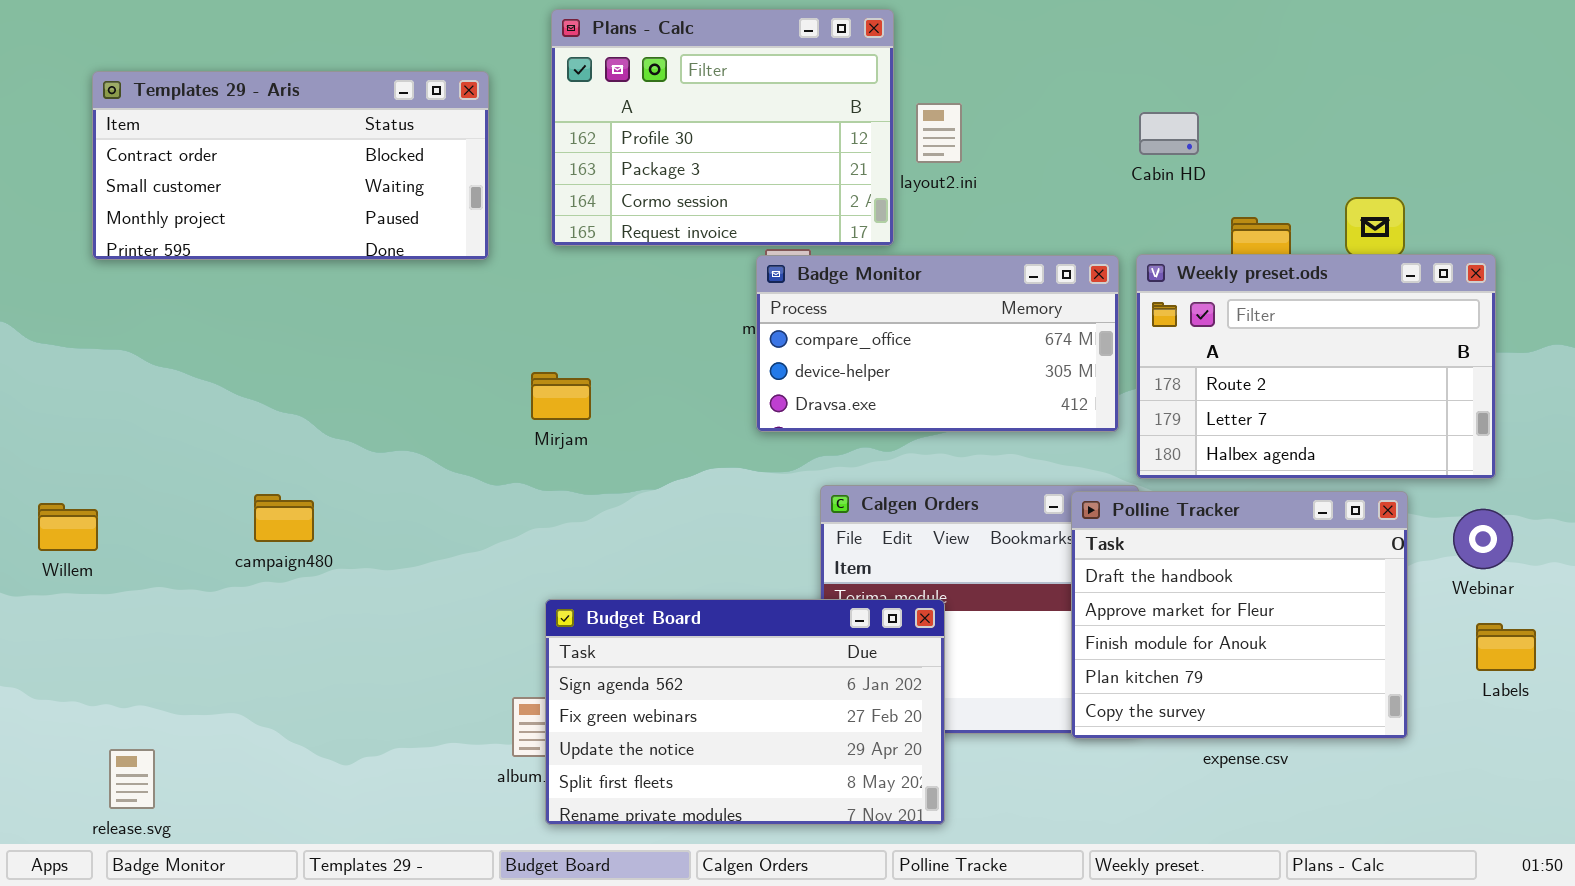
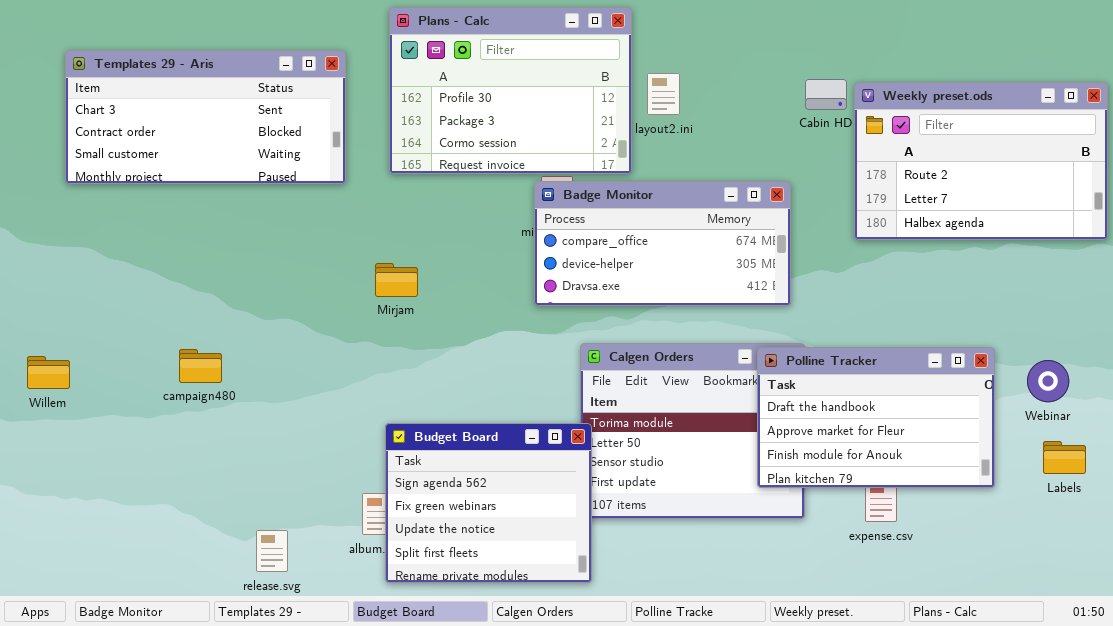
Templates 29 - Aris: [92,71,489,260] -> [65,50,346,184], scrolled up 1 row
Weekly preset.ods: [1136,254,1496,479] -> [854,82,1108,240], moved
Polline Tracker: [1071,491,1408,739] -> [757,347,995,488], resized
Budget Board: [545,599,945,825] -> [385,423,592,583], resized
release.svg: [109,749,155,809] -> [256,530,288,572], moved

